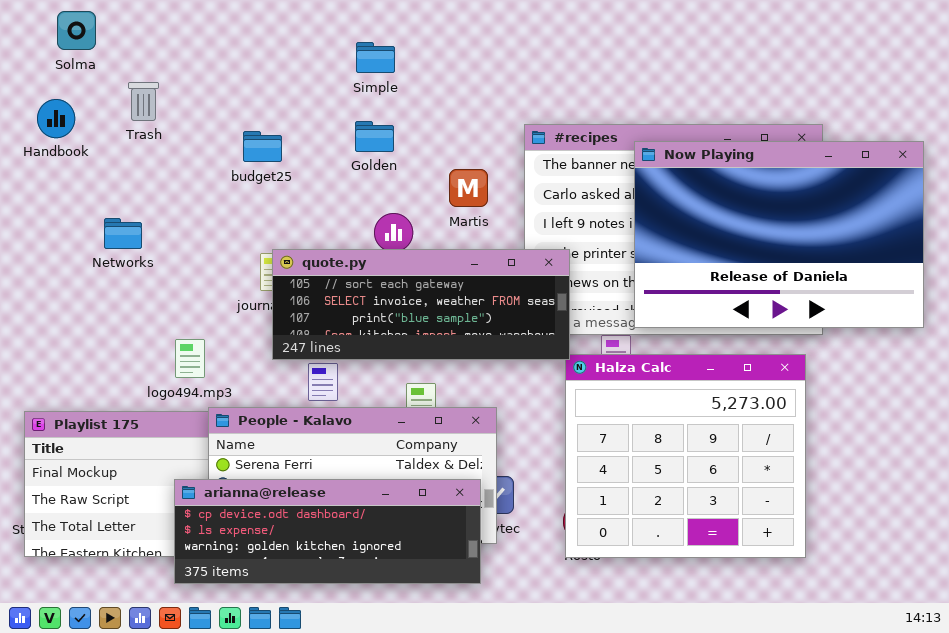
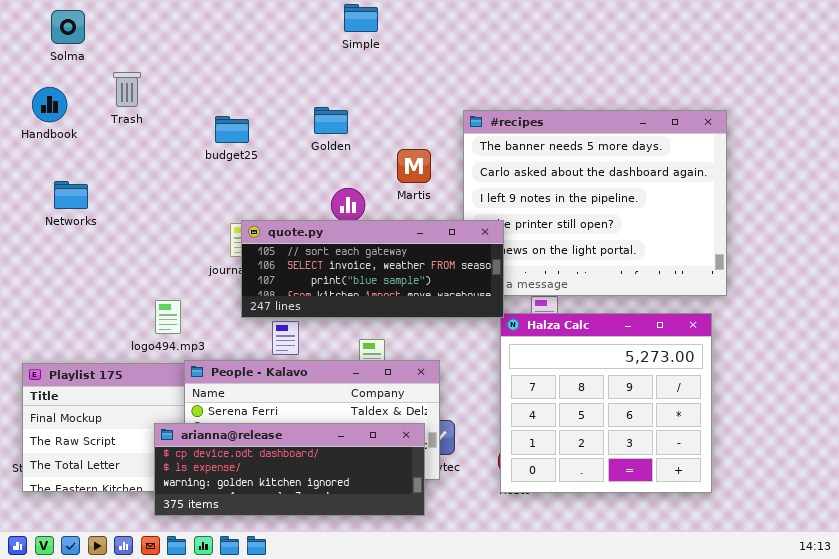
Simple: [356,42,395,73] -> [344,4,378,32], moved
Now Playing: [634,141,924,328] -> none, closed
Networks: [104,218,142,249] -> [54,181,88,209], moved

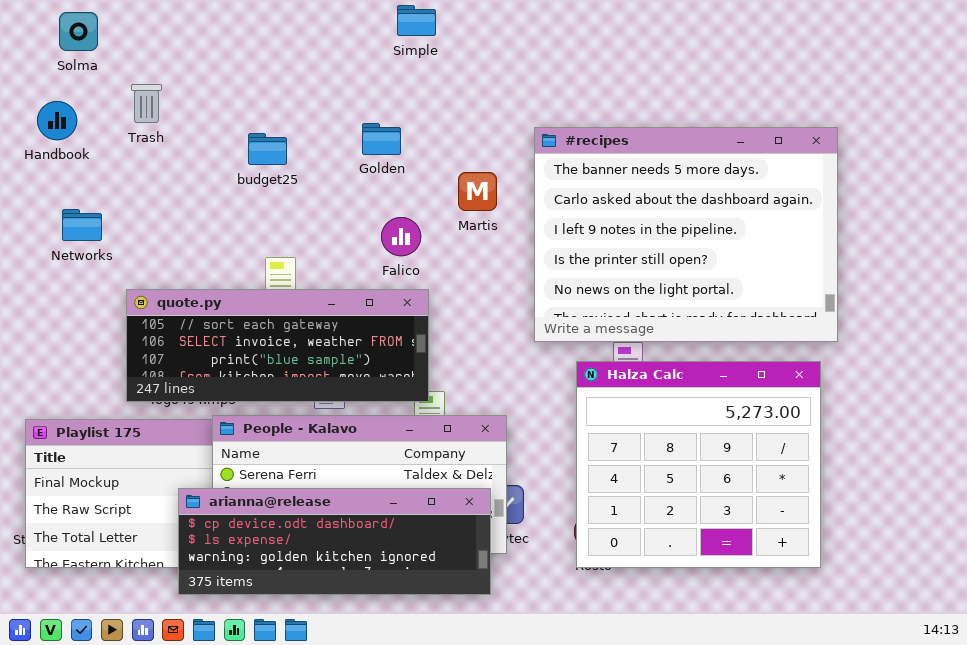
quote.py: [241,220,504,318] -> [126,289,429,402], moved

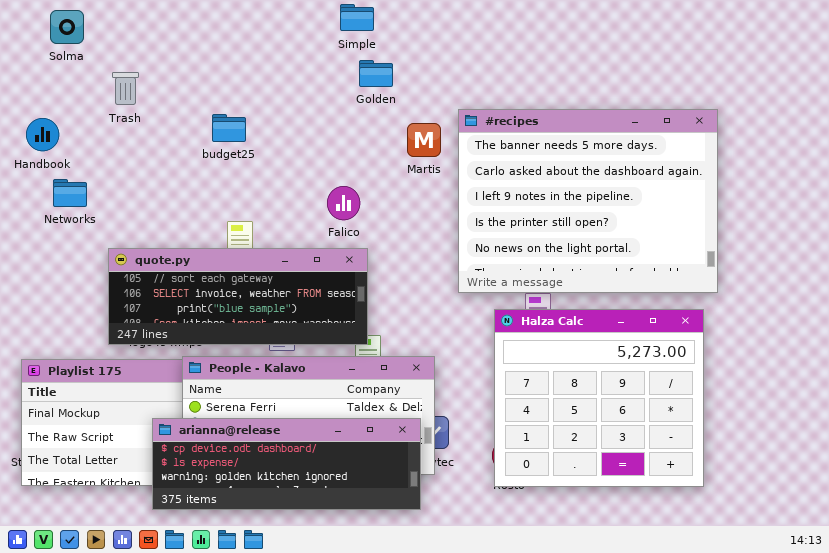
Handbook: [37,101,77,140] -> [26,118,59,151], moved
Golden: [362,123,401,155] -> [359,60,393,87], moved
Martis: [458,172,497,211] -> [407,123,441,157], moved

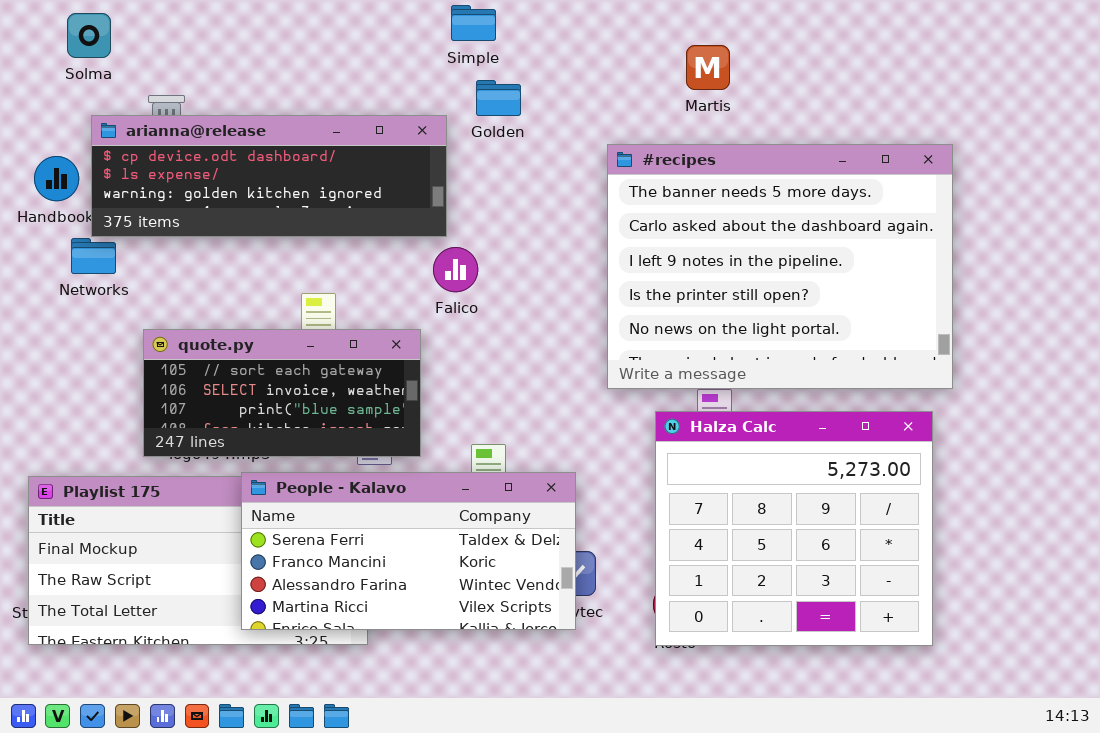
Martis: [407,123,441,157] -> [686,45,730,90], moved
quote.py: [108,248,368,345] -> [143,329,421,457], resized
arianna@release: [152,418,421,510] -> [91,115,447,237], moved

